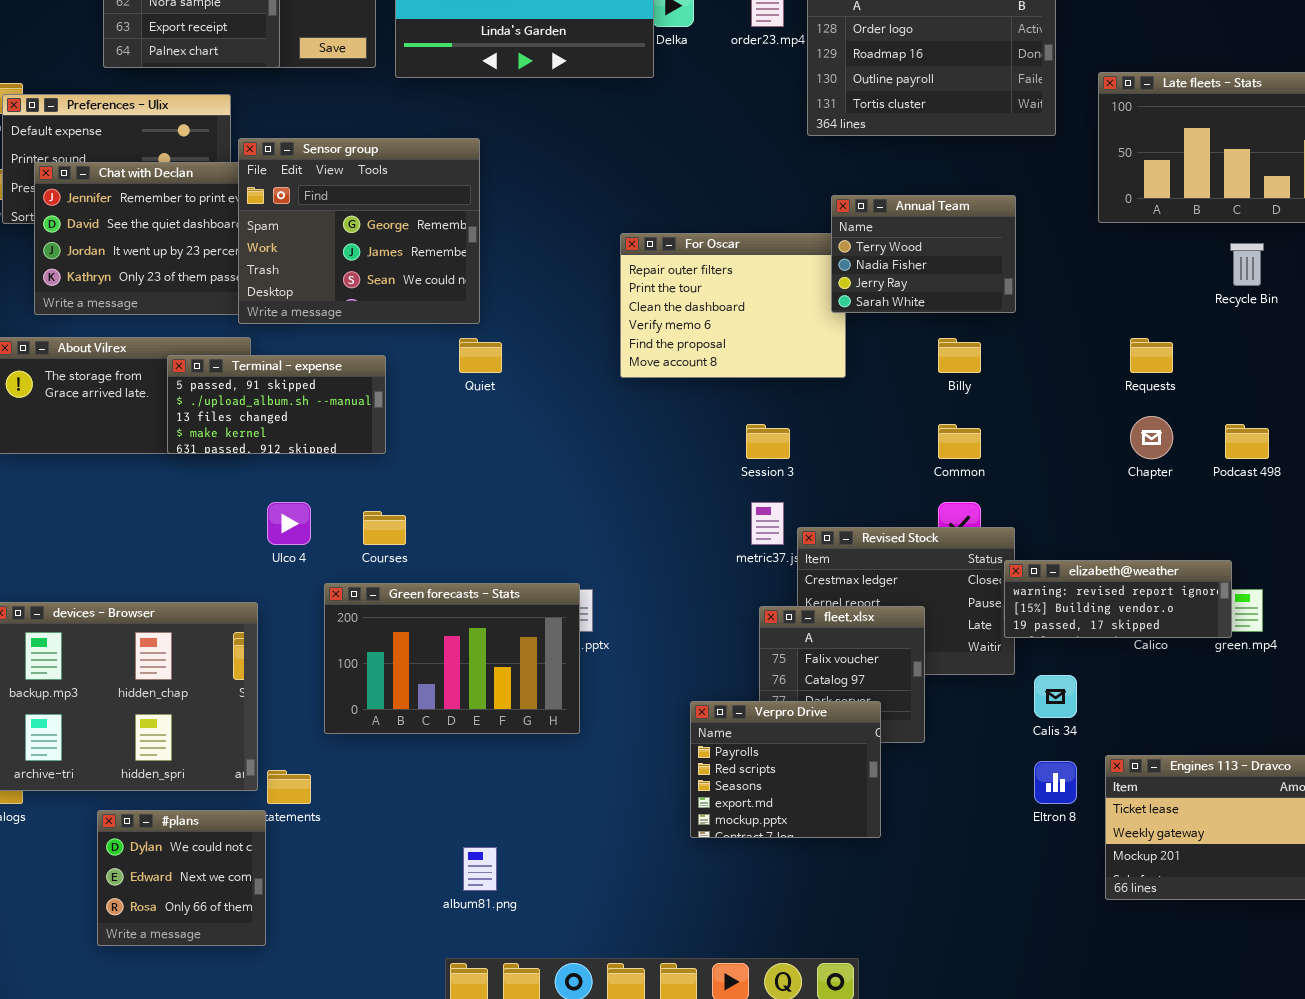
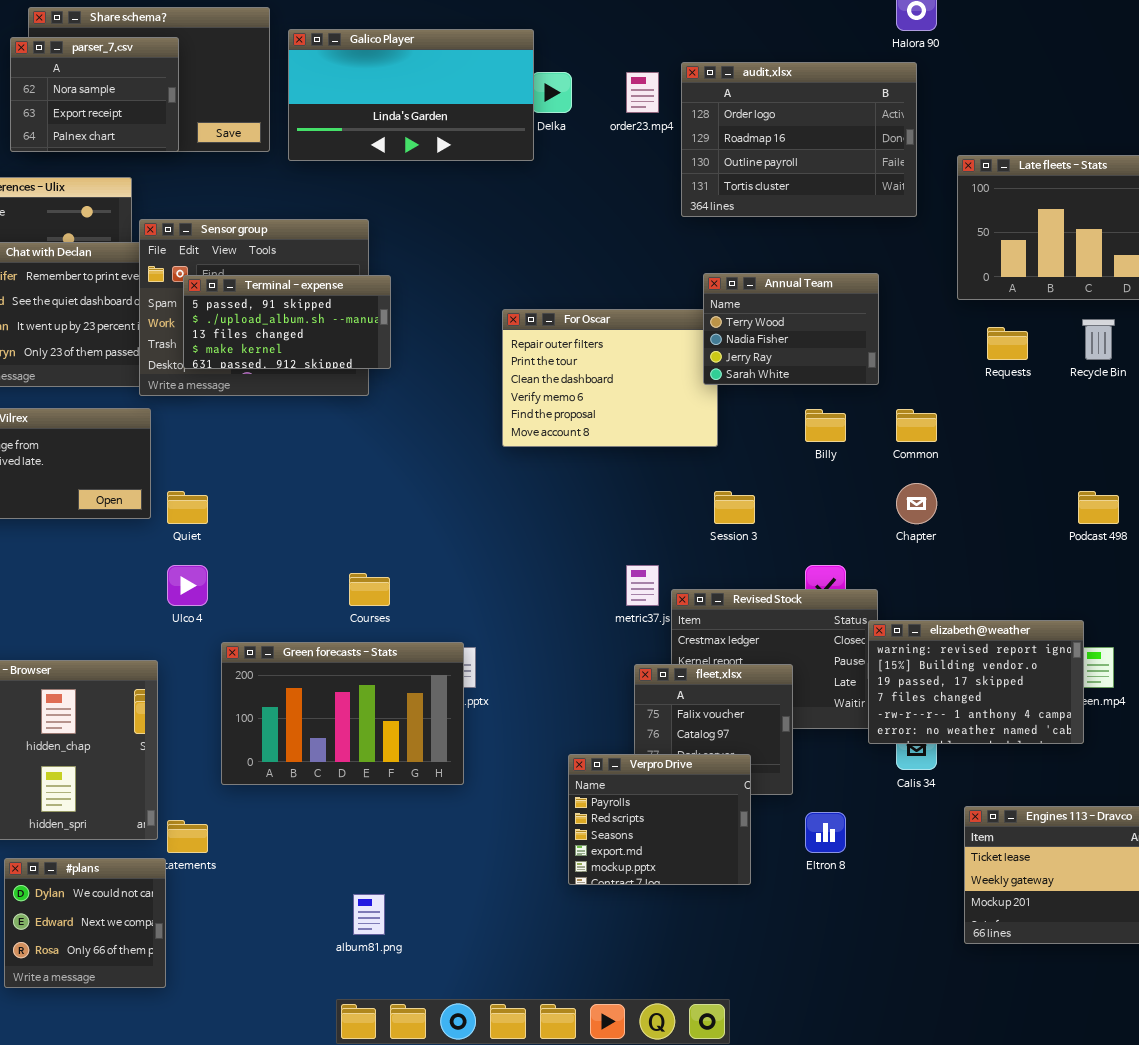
Quiet: [459,338,502,373] -> [167,491,208,524], moved
Requests: [1130,338,1173,373] -> [987,327,1028,360], moved
Terminal - expense: [167,355,386,454] -> [183,275,391,369], moved
Chapter: [1130,416,1173,459] -> [896,483,937,524], moved
Session 3: [746,424,790,459] -> [714,491,755,524], moved
Common: [938,424,981,459] -> [896,409,937,442], moved
Courses: [363,511,406,545] -> [349,573,390,606], moved
elizabeth@weather: [1004,560,1232,638] -> [868,620,1084,744], resized
Eltron 8: [1034,761,1077,804] -> [805,812,846,853], moved

